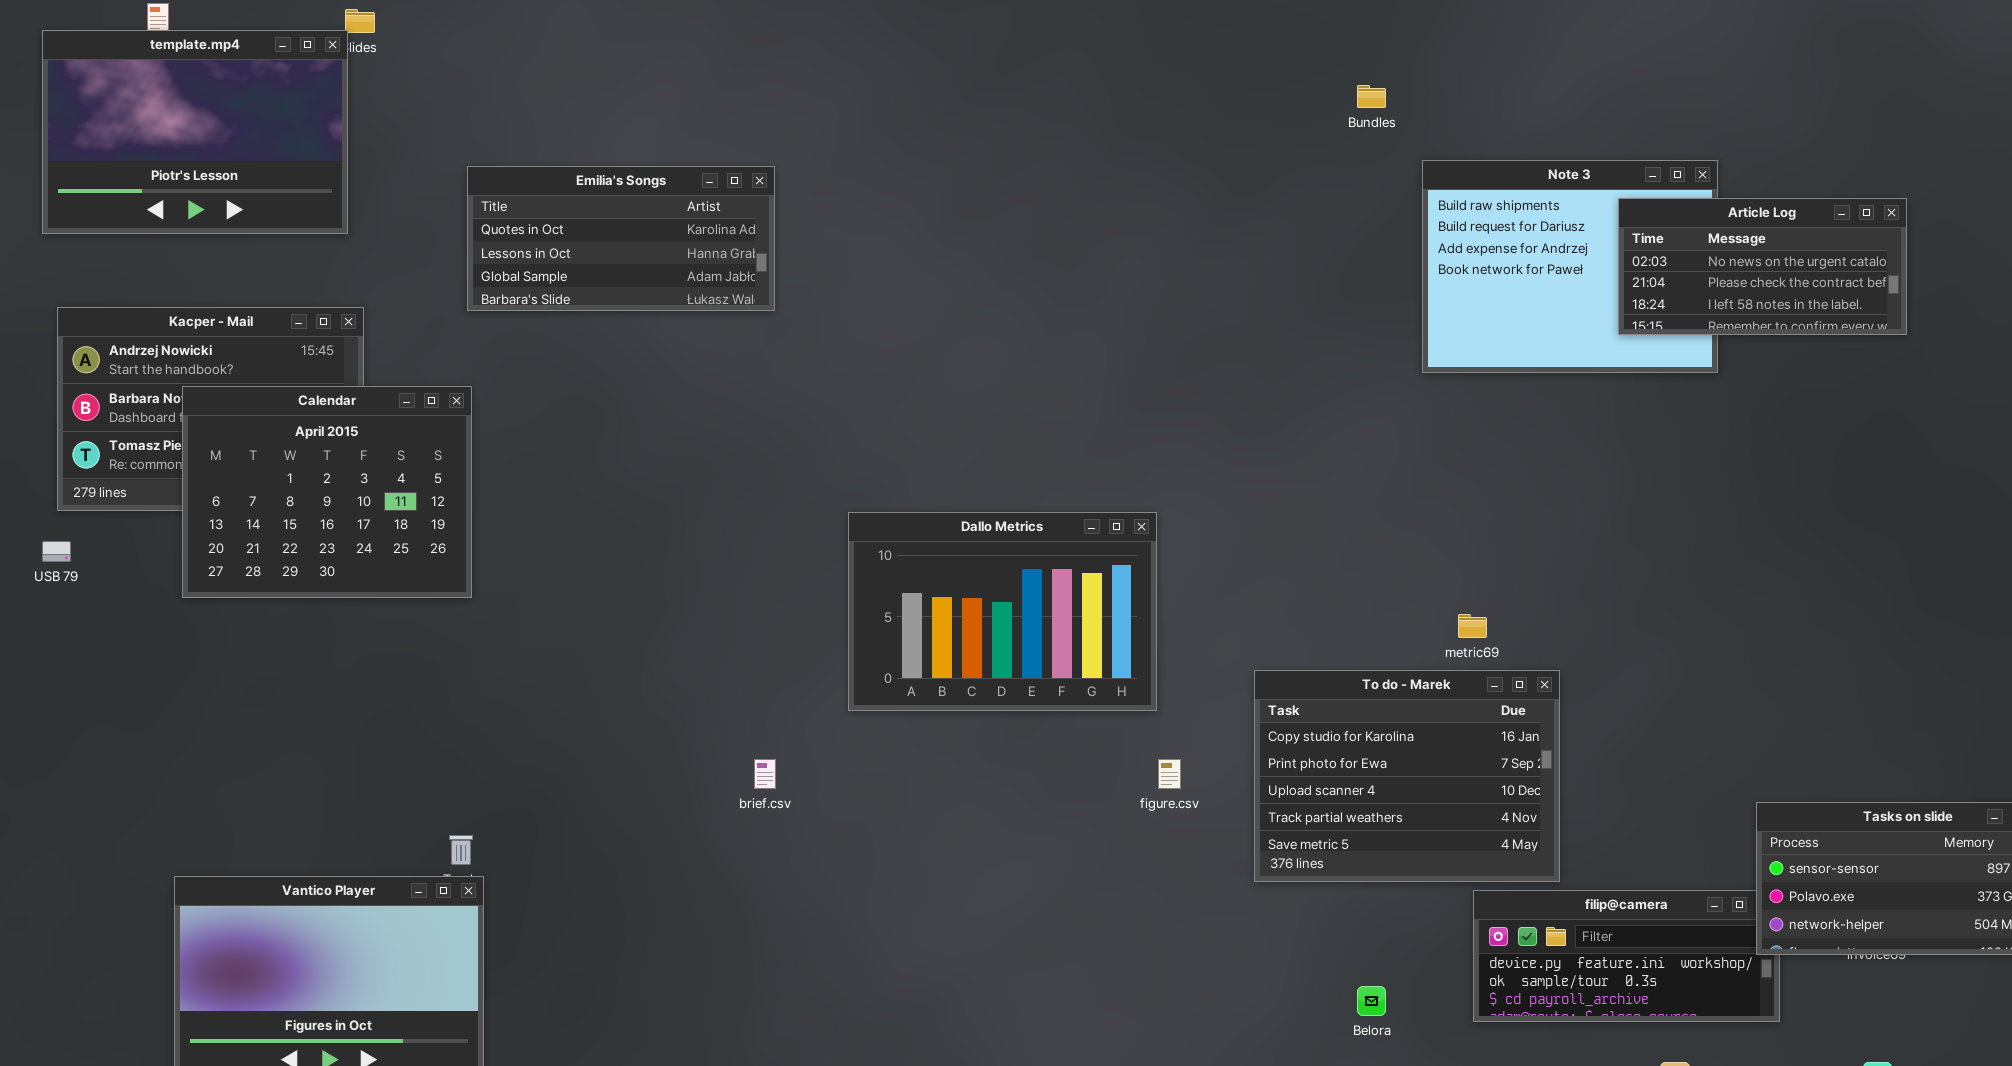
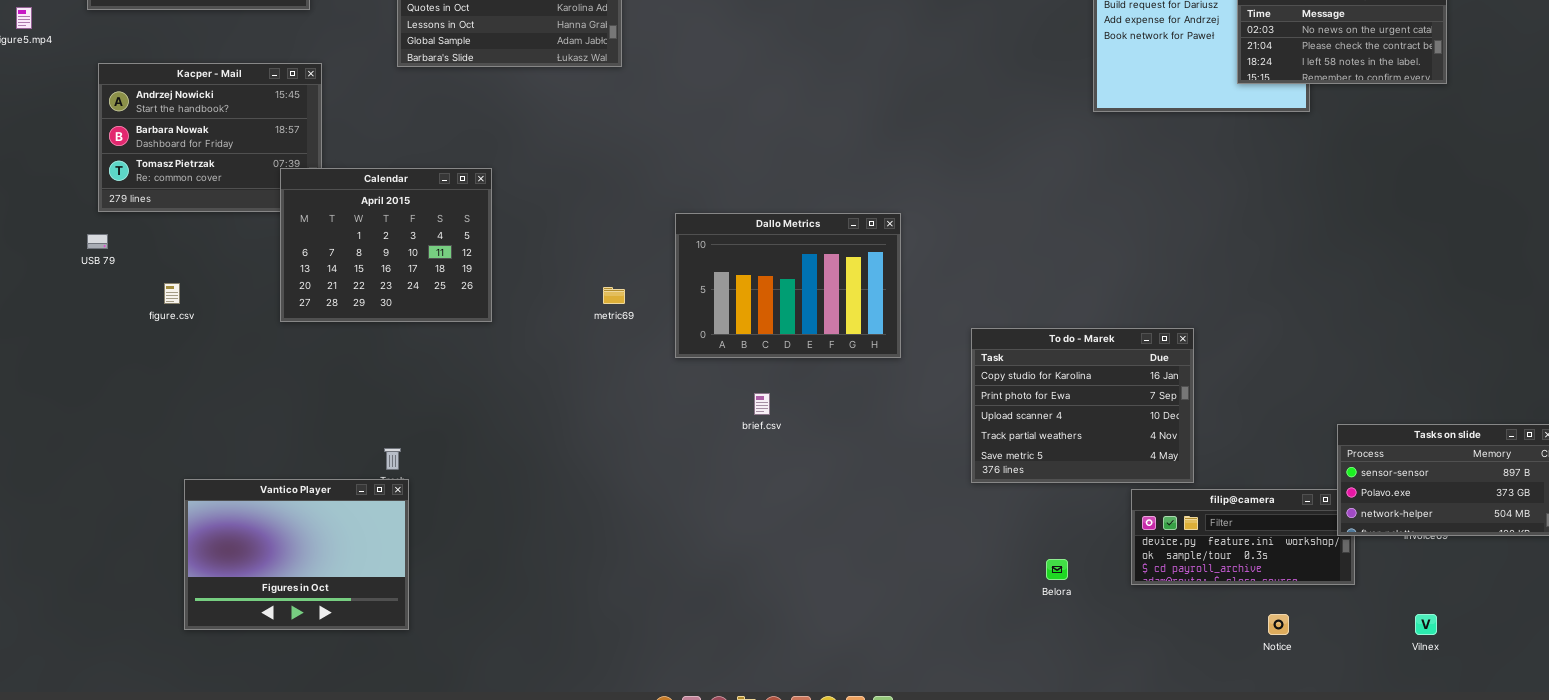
Calendar: [182,386,472,598] -> [280,168,492,322], moved
metric69: [1458,614,1487,638] -> [603,287,625,304], moved
brief.csv: [754,759,776,789] -> [754,393,770,415], moved
figure.csv: [1158,759,1181,789] -> [164,283,180,304], moved

